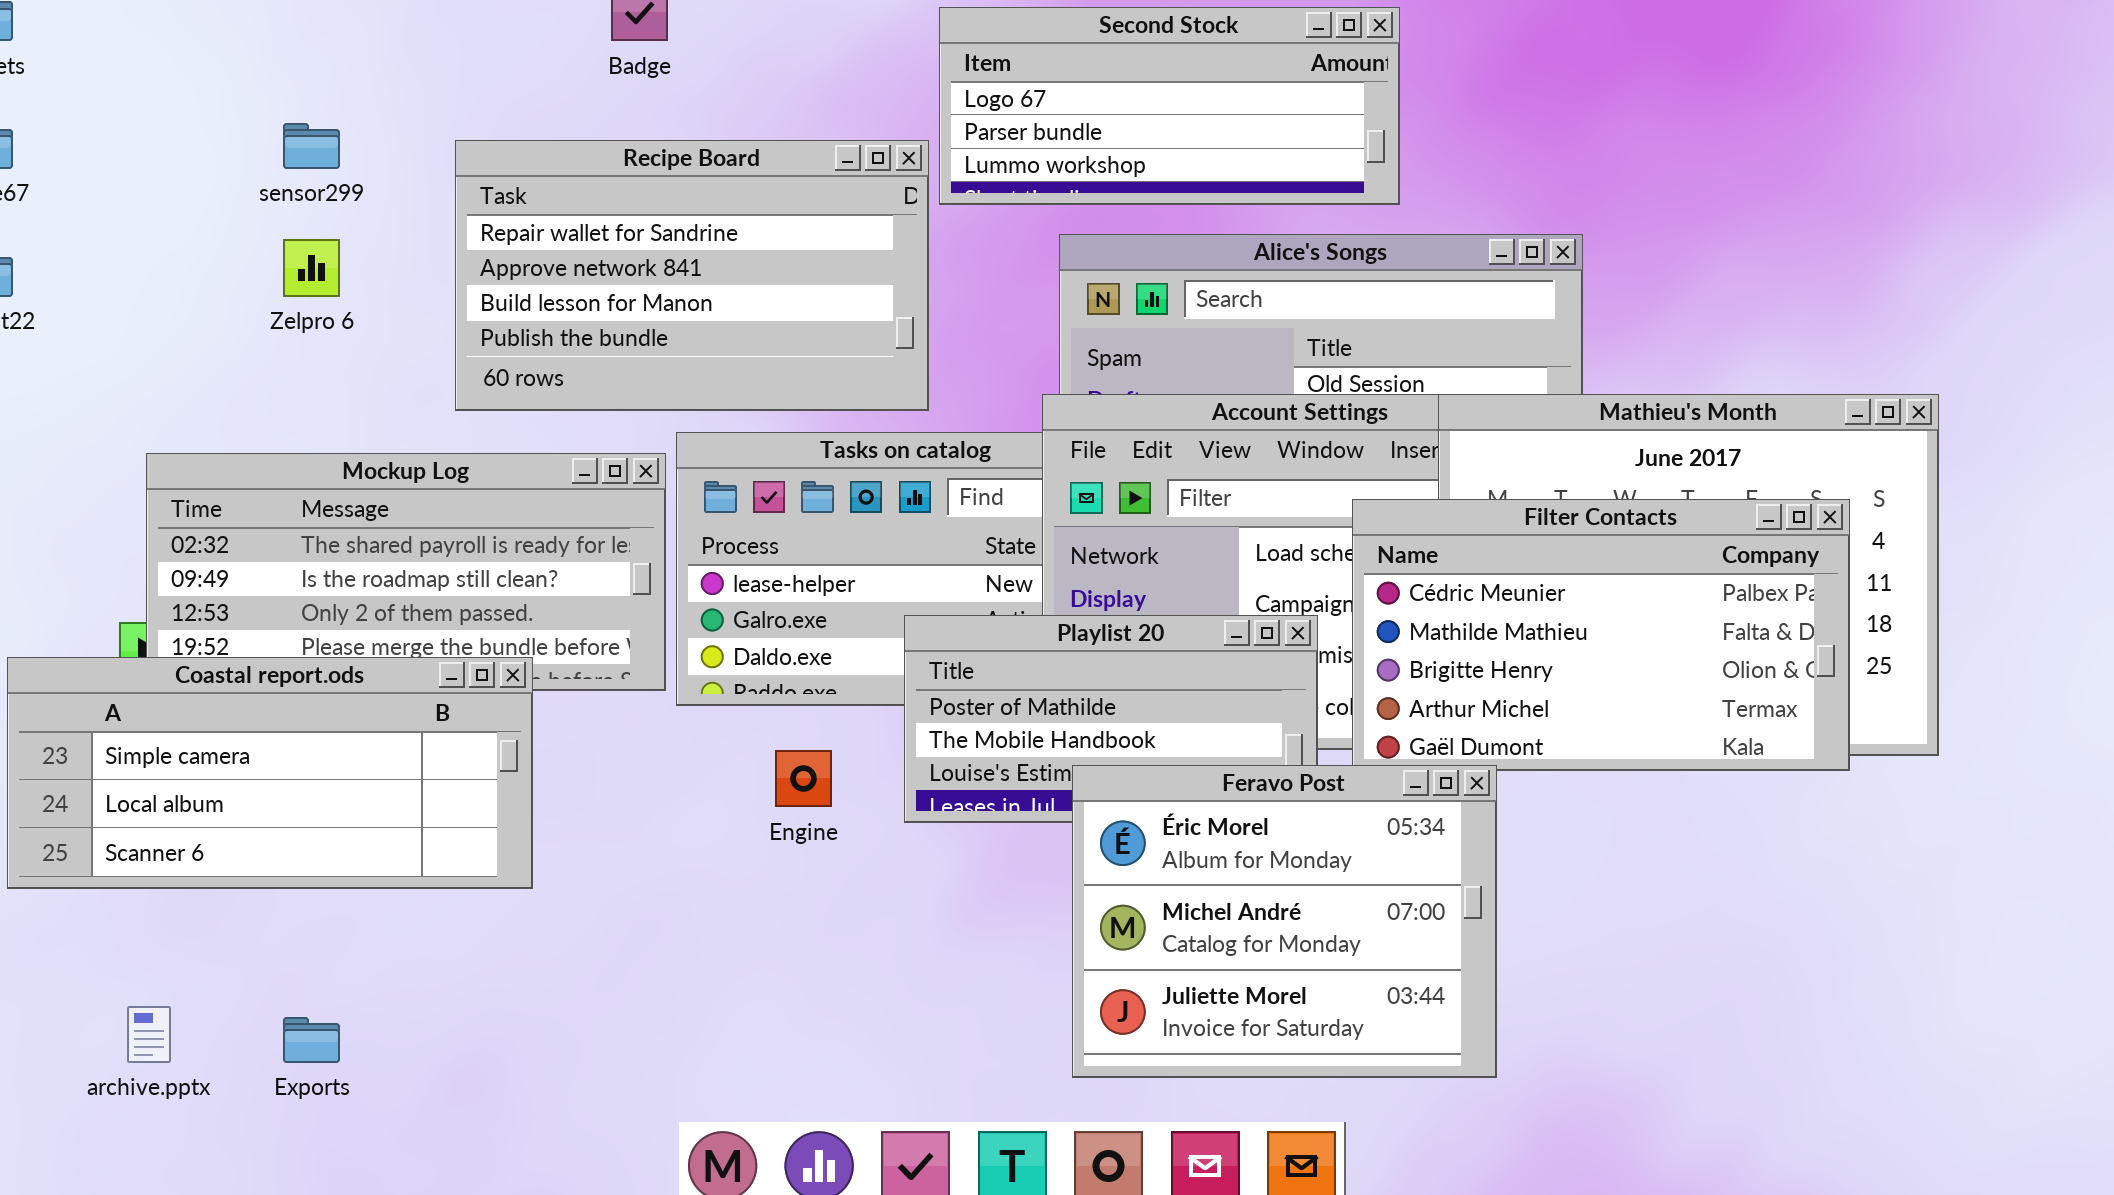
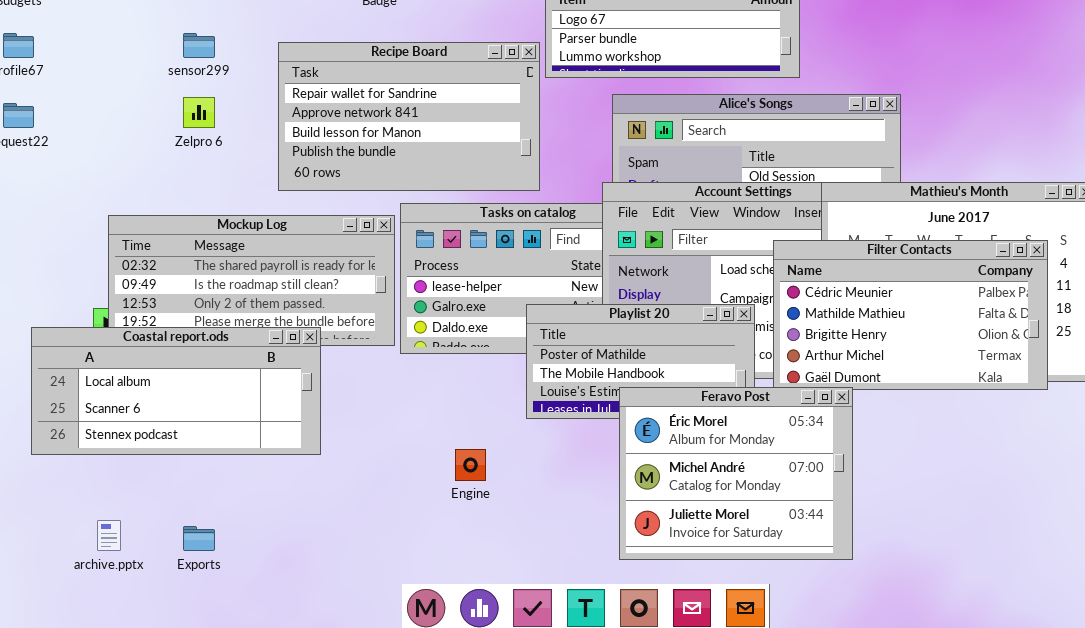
Coastal report.ods: [7,657,533,889] -> [31,327,321,455], scrolled down 1 row
Engine: [775,750,832,807] -> [455,449,486,481], moved

